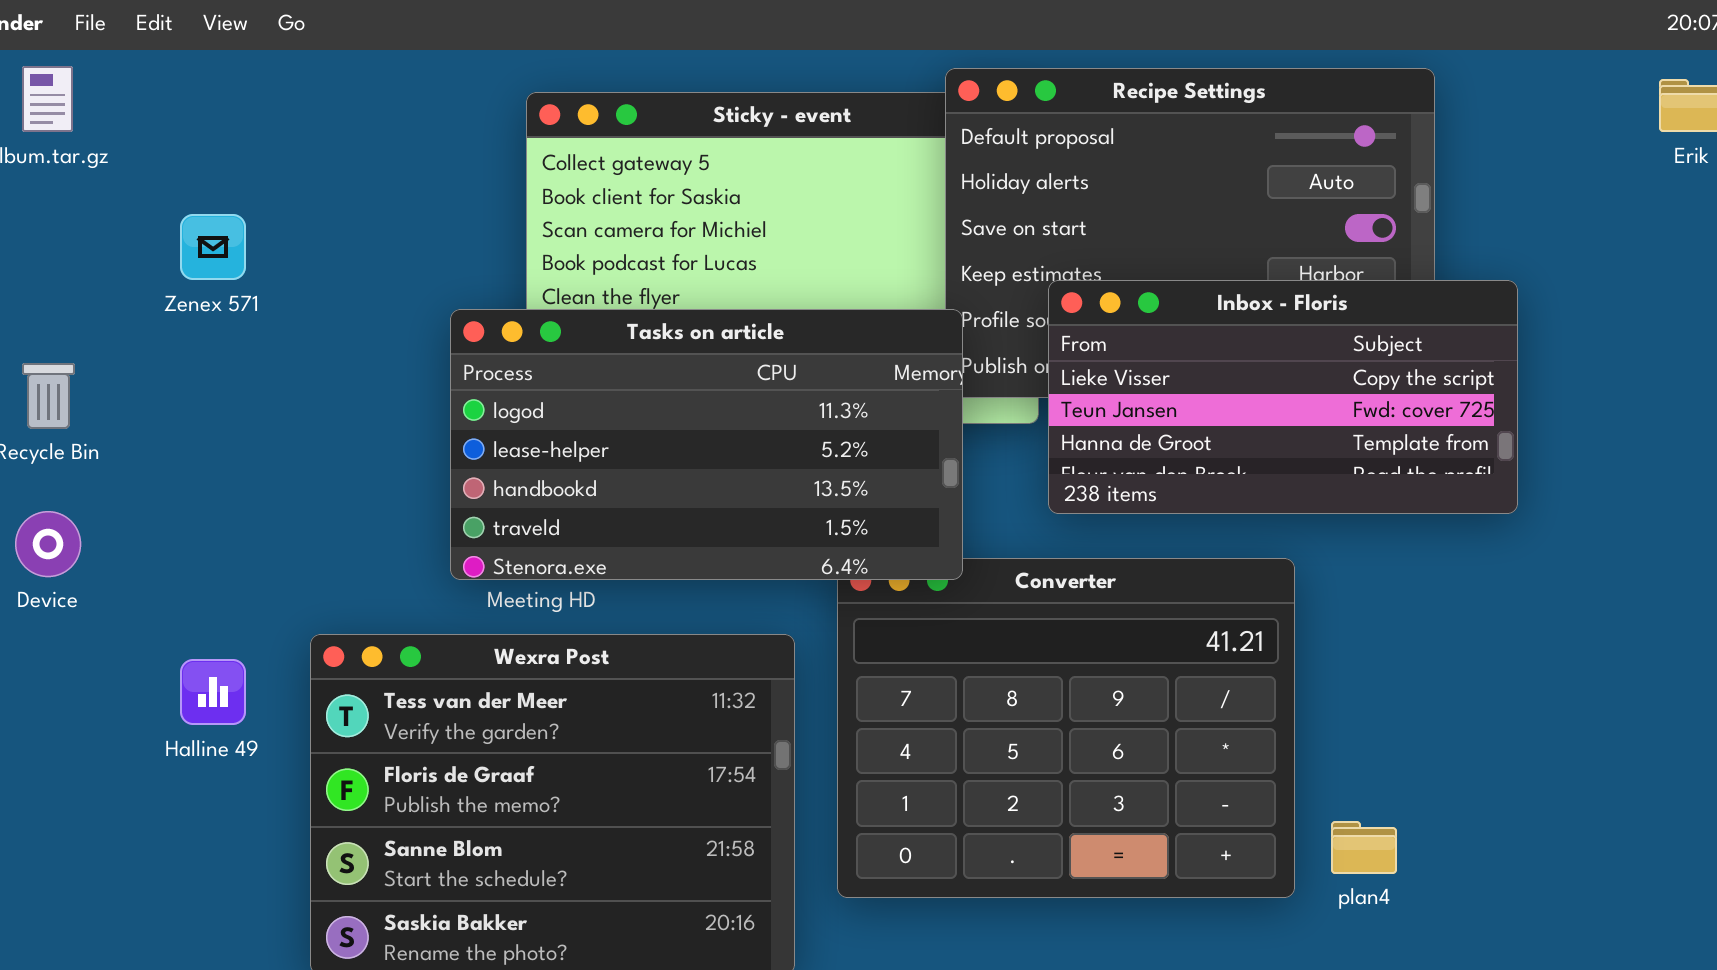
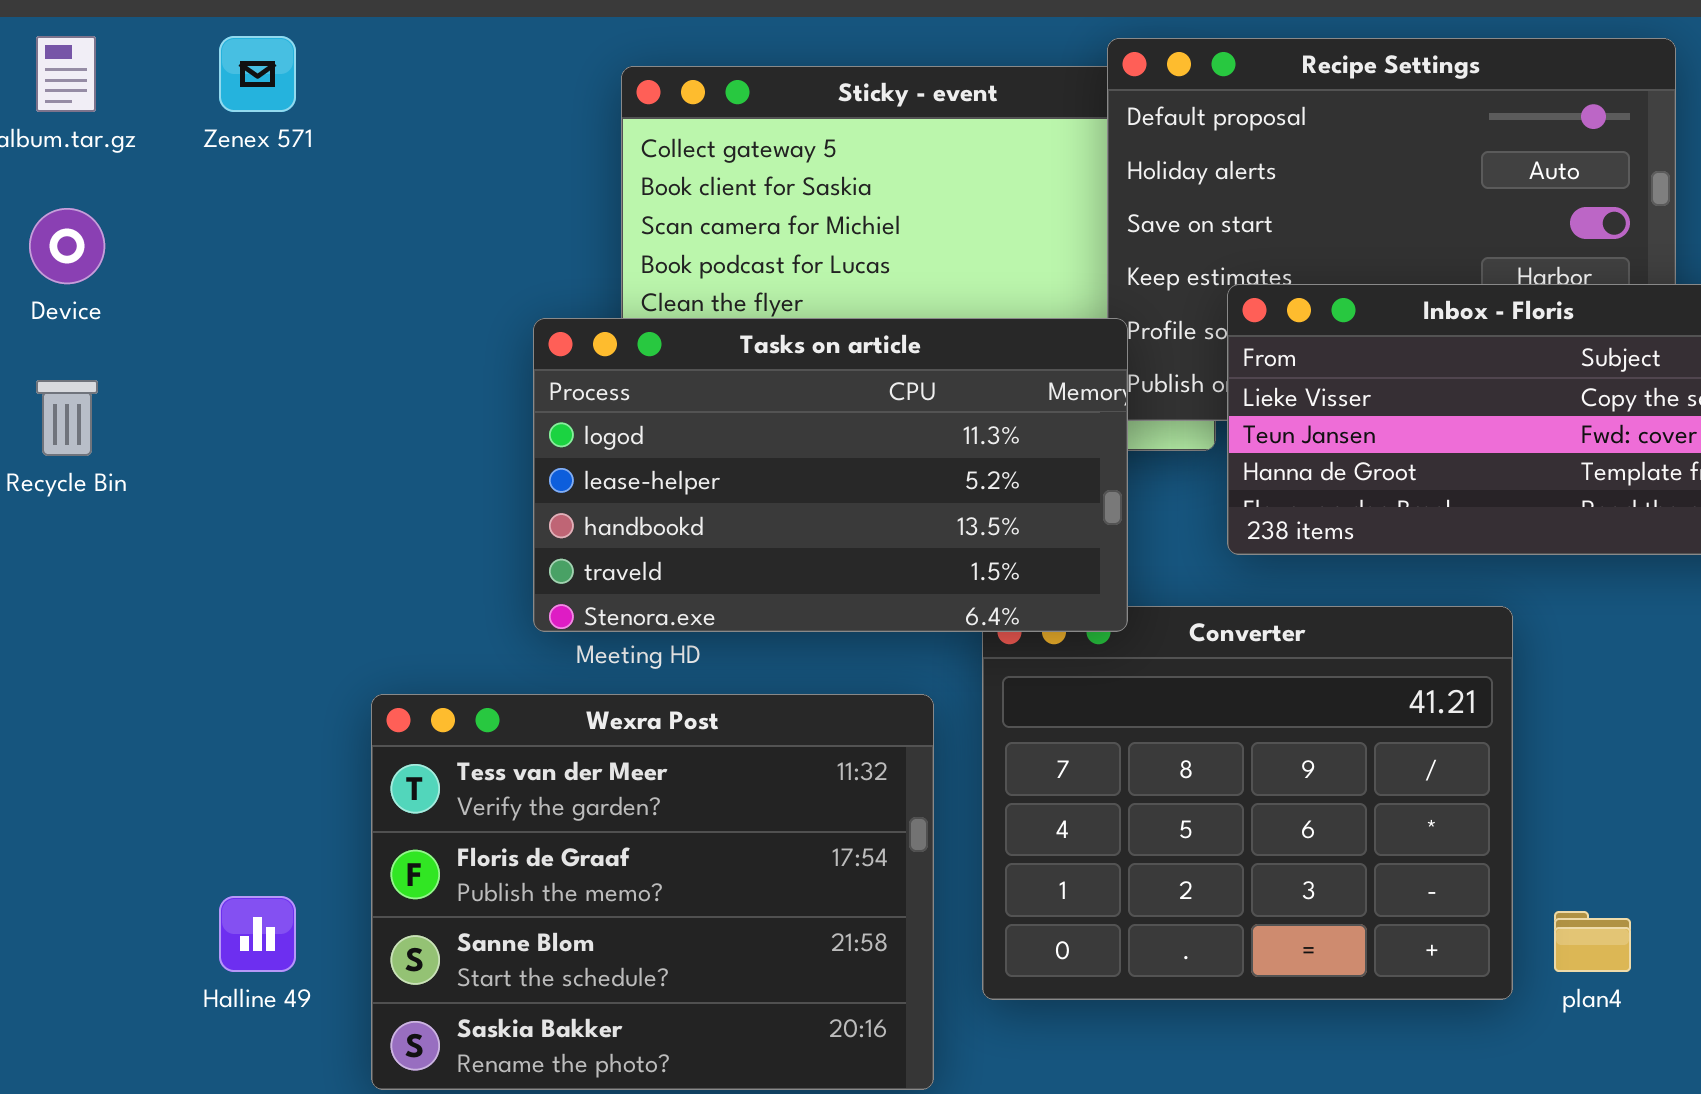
Zenex 571: [180,214,246,280] -> [219,36,296,112], moved
Device: [15,511,81,577] -> [29,208,105,284], moved
Halline 49: [180,659,246,725] -> [219,896,296,972], moved

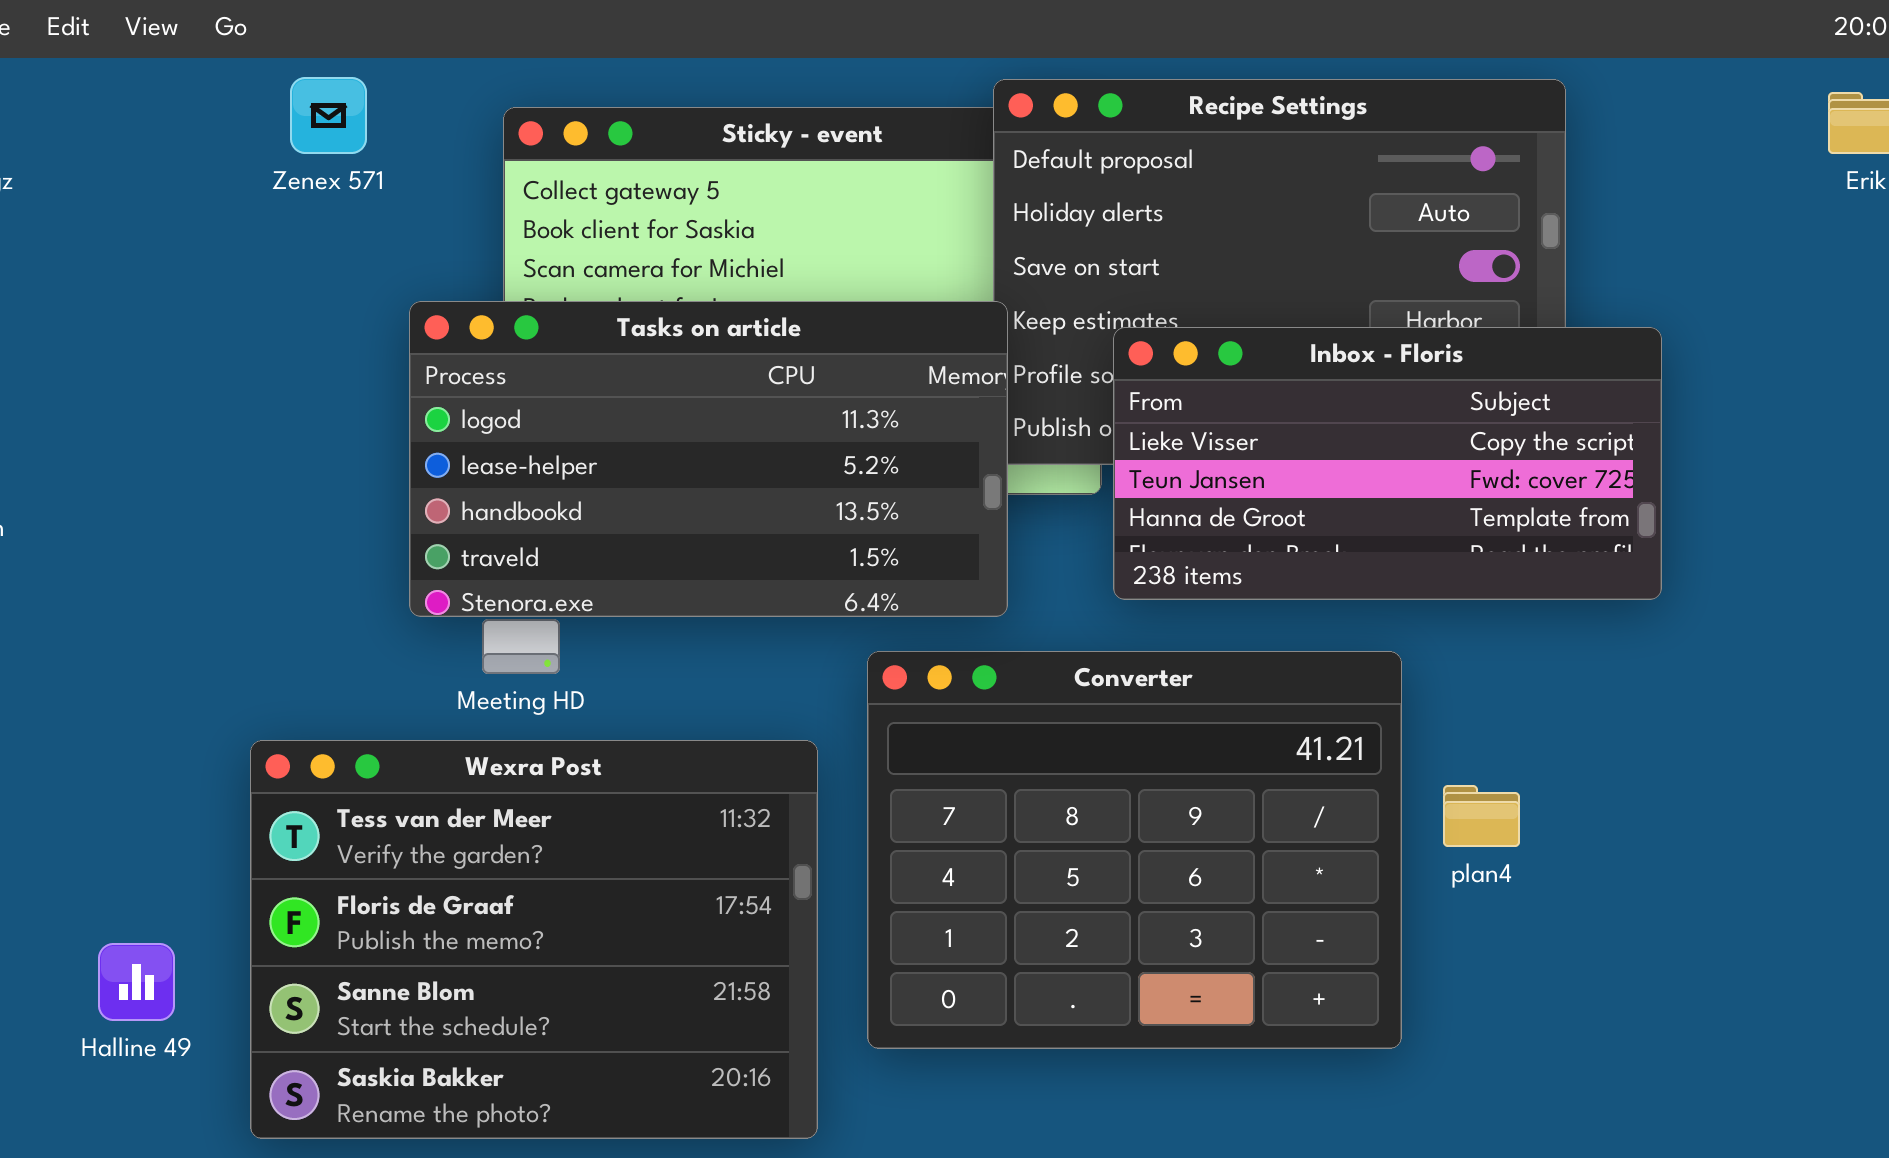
Zenex 571: [219,36,296,112] -> [290,77,367,154], moved
Tasks on article: [533,318,1128,632] -> [409,301,1008,617], moved
plan4: [1554,911,1631,972] -> [1443,785,1520,847], moved

